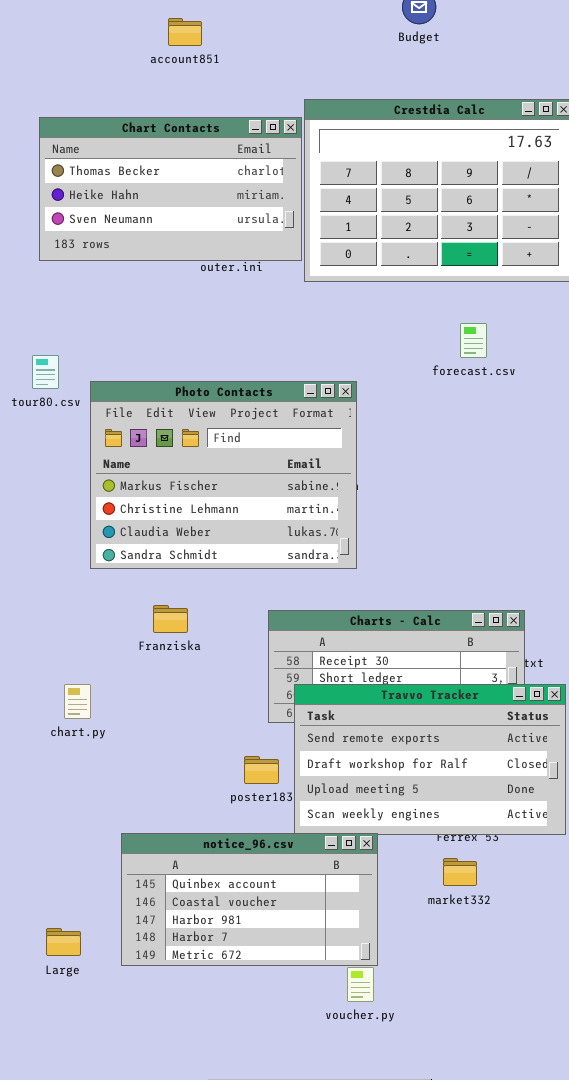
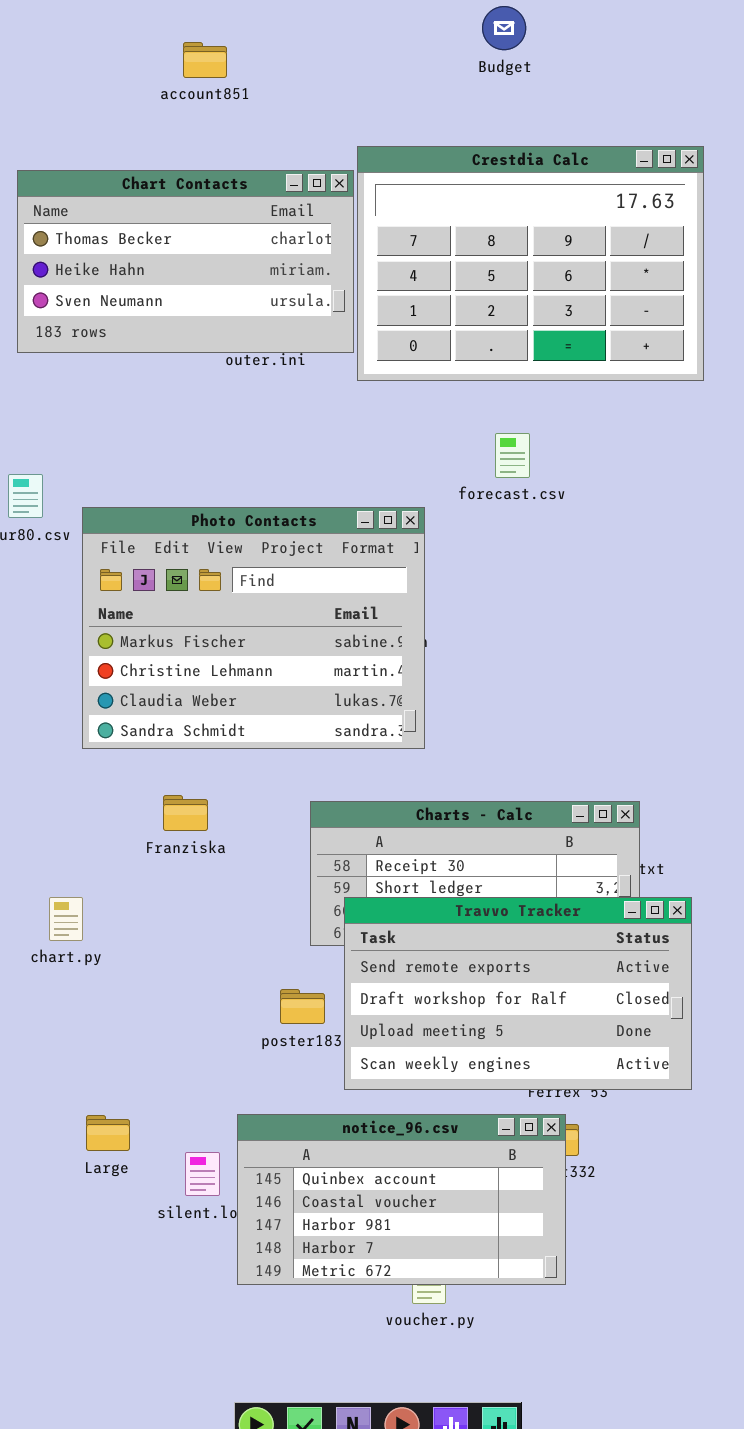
forecast.csv: [460,323,487,358] -> [495,433,530,478], moved
notice_96.csv: [121,833,378,966] -> [237,1114,566,1285], moved
Large: [46,928,81,956] -> [86,1115,130,1151], moved

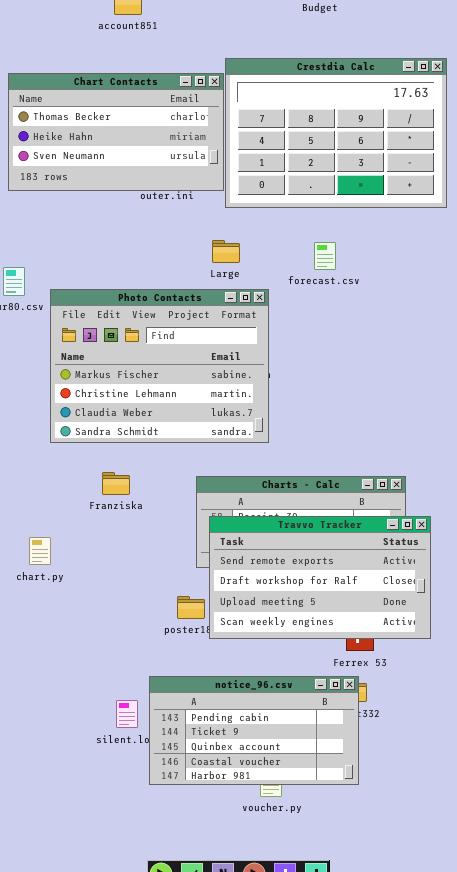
Travvo Tracker: [344,897,692,1090] -> [209,516,431,639], moved
notice_96.csv: [237,1114,566,1285] -> [149,676,359,785], scrolled up 2 rows
Large: [86,1115,130,1151] -> [212,240,240,263], moved

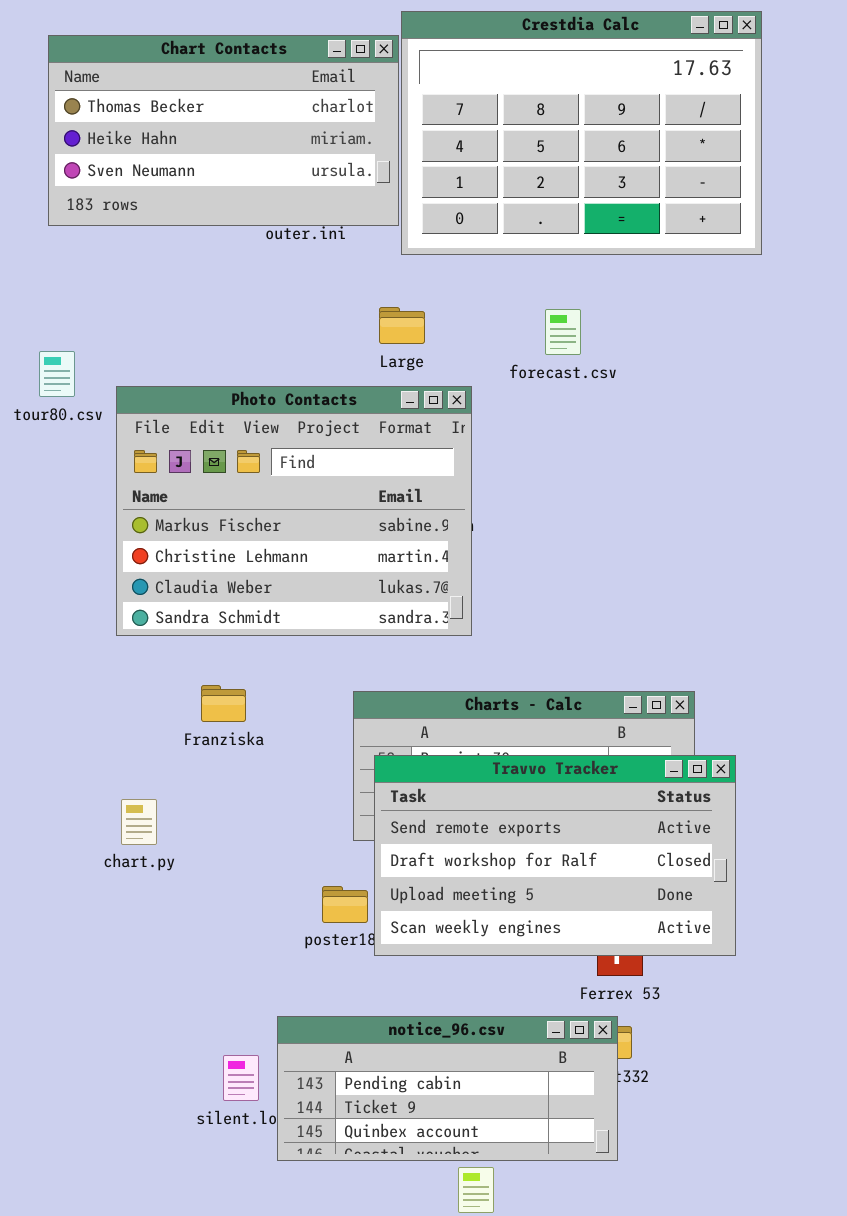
chart.py: [29,537,51,565] -> [121,799,157,845], moved
notice_96.csv: [149,676,359,785] -> [277,1016,618,1161], resized

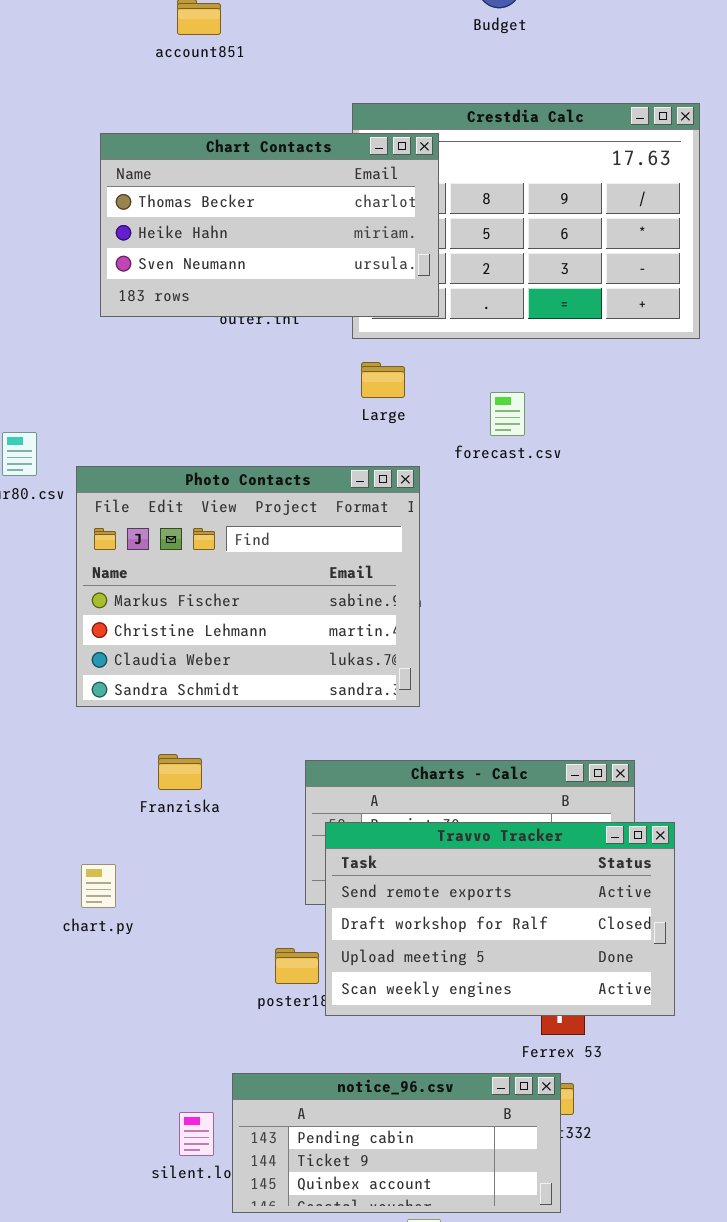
Chart Contacts: [48,35,399,226] -> [100,133,439,317], moved
Large: [379,307,425,344] -> [361,362,405,398], moved

